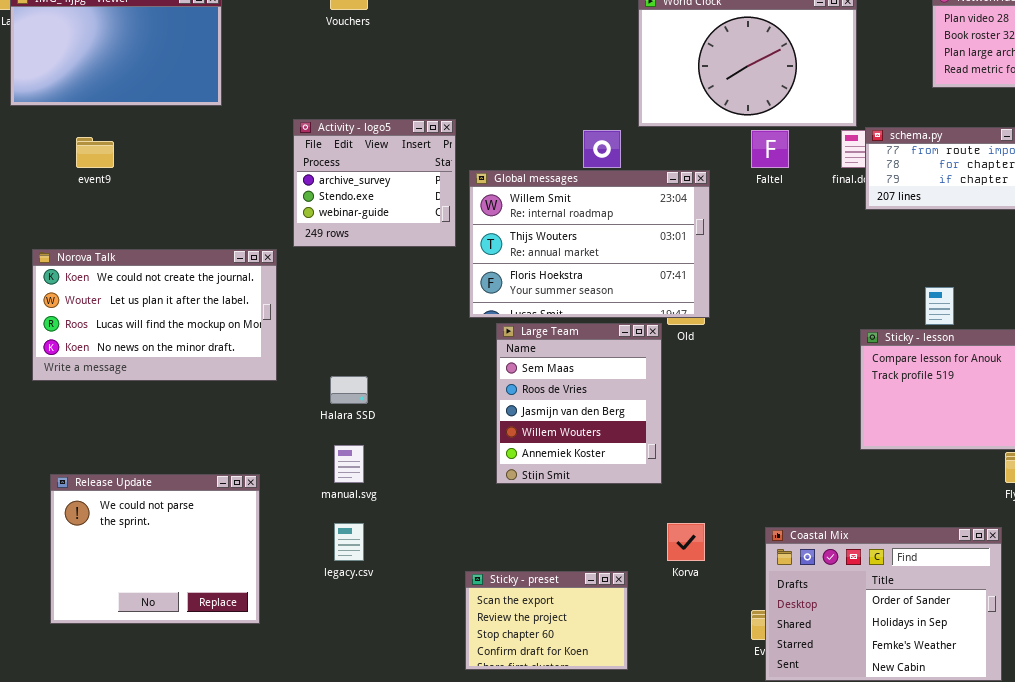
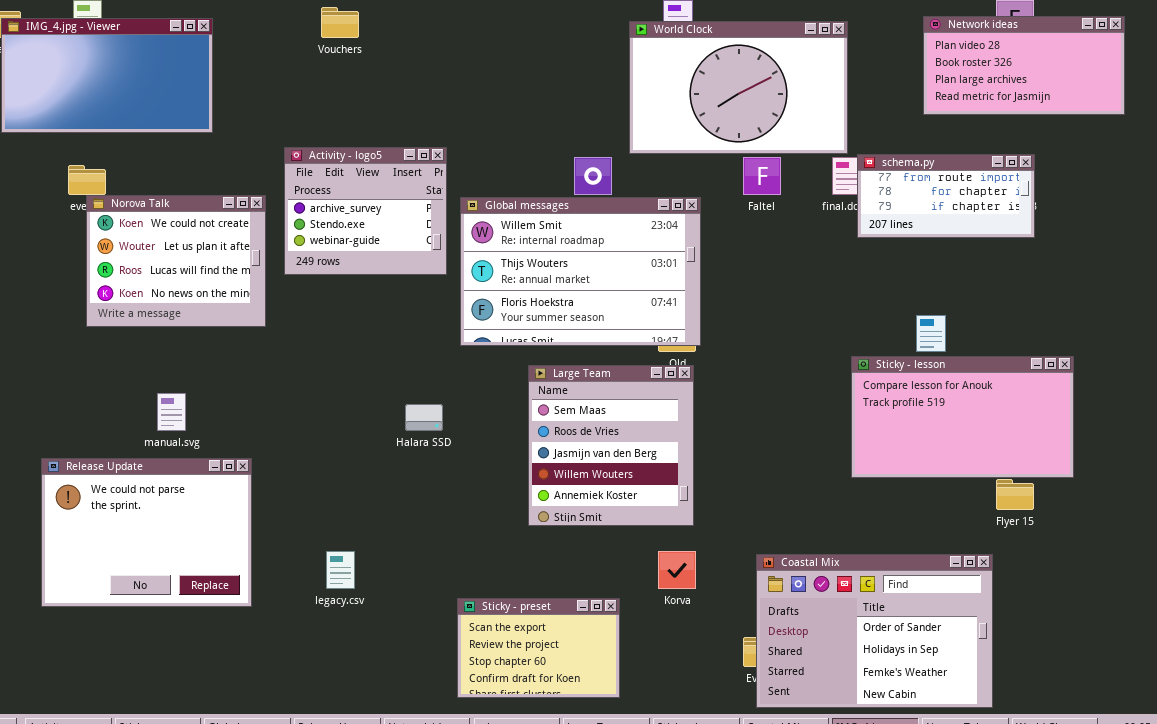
Norova Talk: [32,249,277,381] -> [86,195,266,327], moved, resized
Large Team: [496,323,662,484] -> [528,365,694,526], moved
Halara SSD: [330,376,368,404] -> [405,404,443,431], moved
manual.svg: [334,445,364,483] -> [157,393,186,431], moved
Release Update: [50,474,260,624] -> [41,458,252,607], moved

